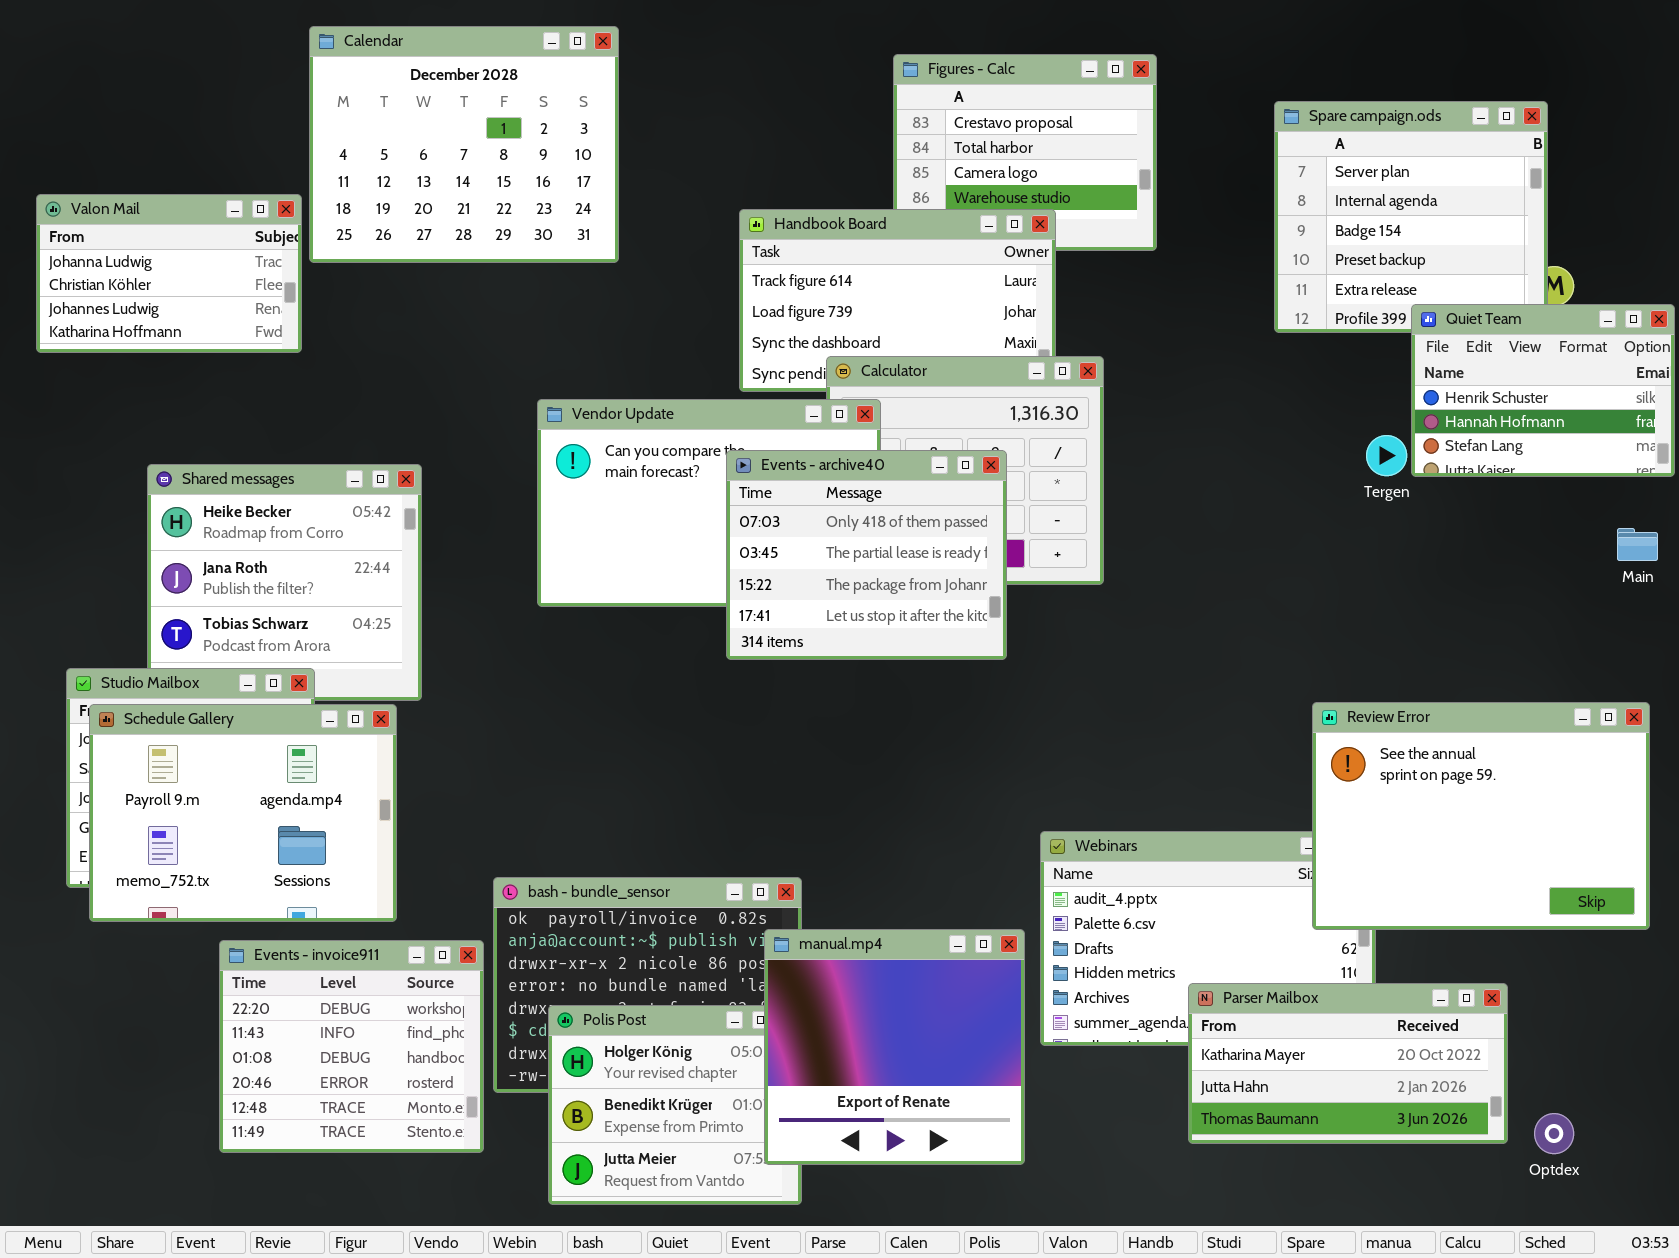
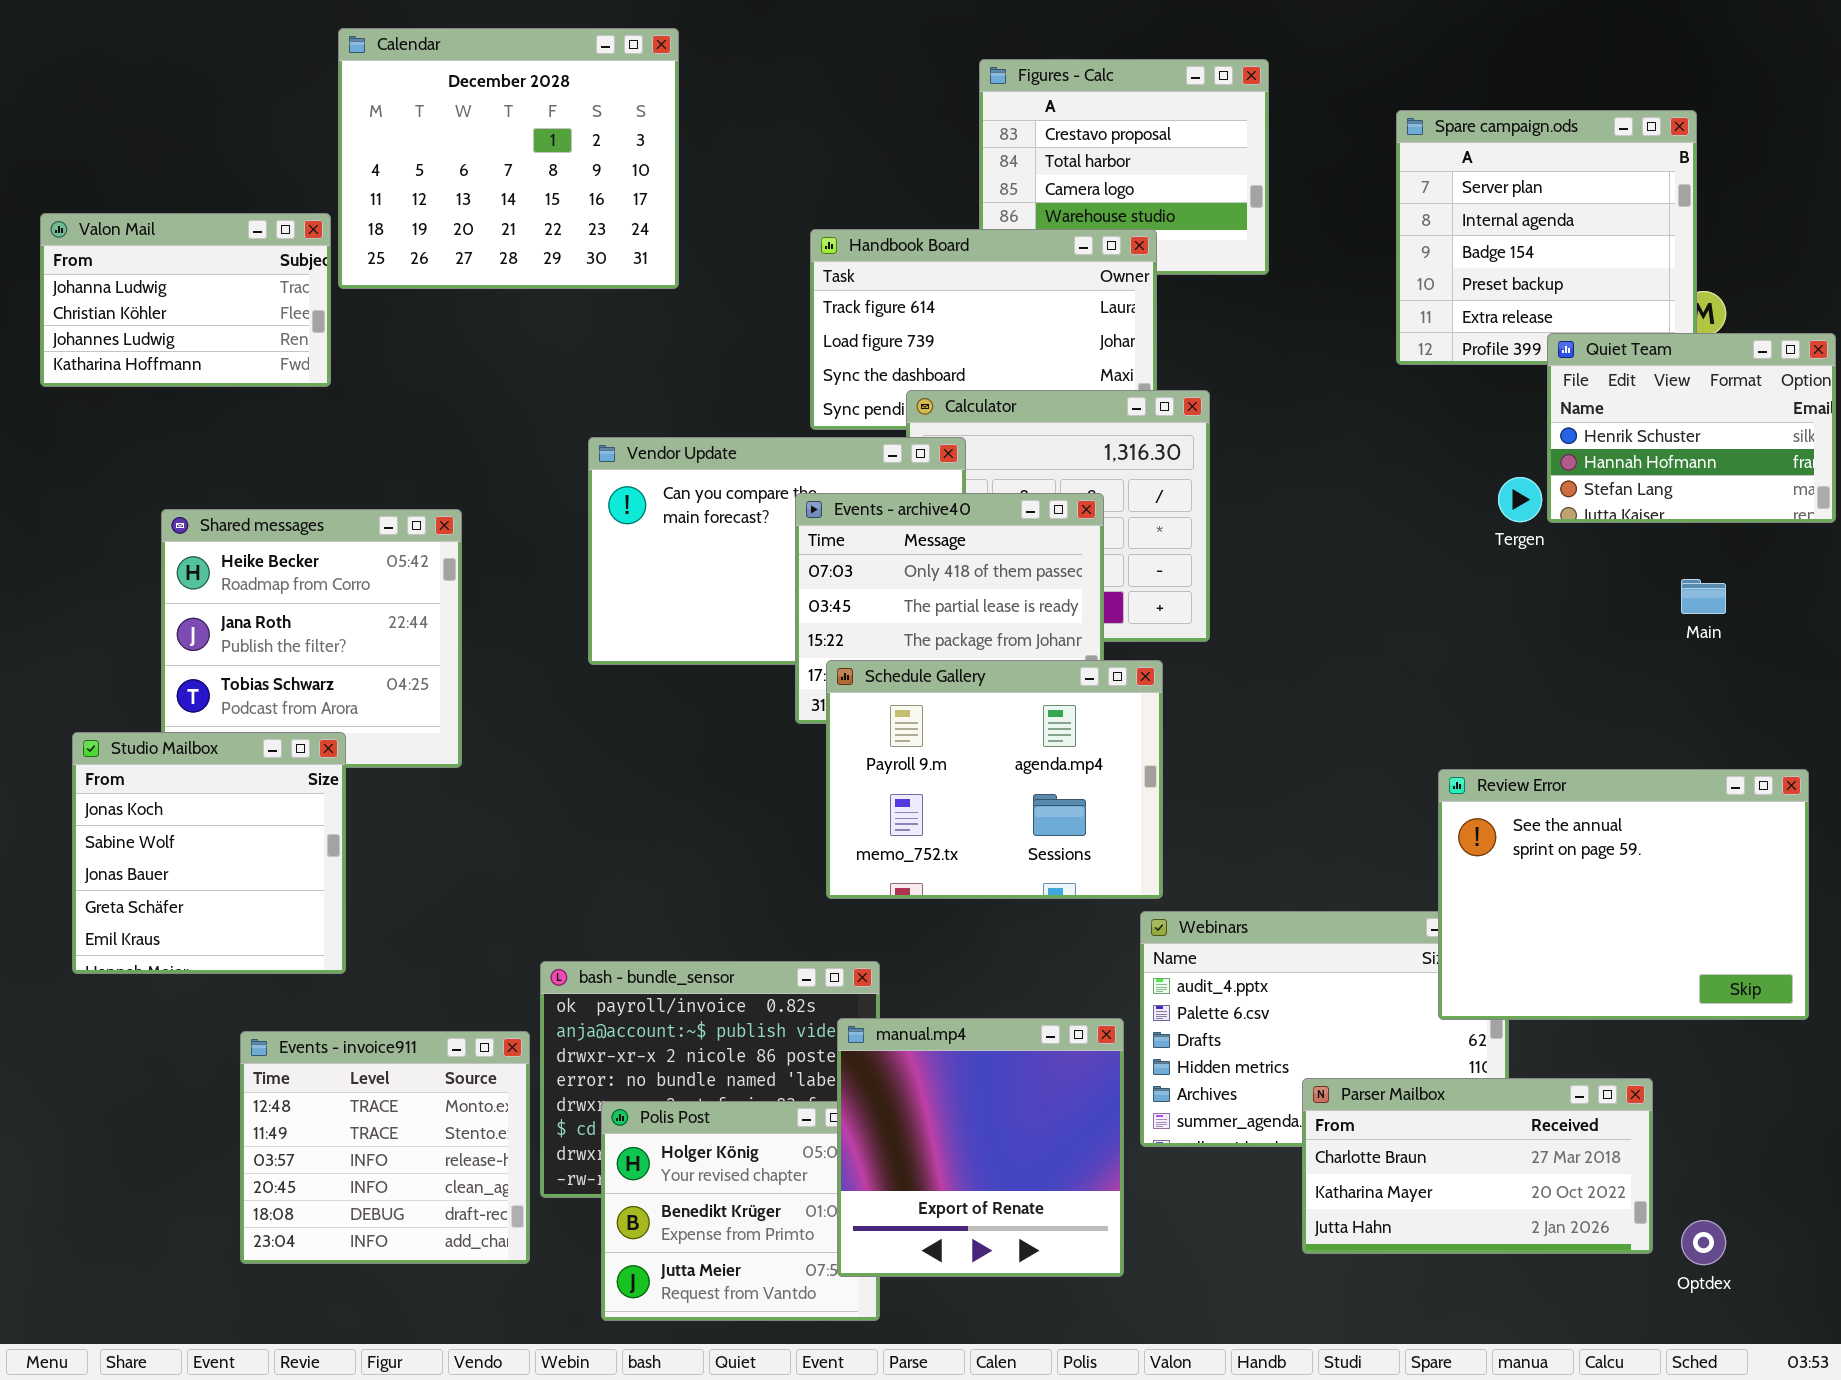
Main: [1617,528,1658,561] -> [1681,579,1726,614], moved
Schedule Gallery: [89,704,397,922] -> [826,660,1163,899], moved
Events - invoice911: [219,940,484,1153] -> [240,1031,530,1264], scrolled down 4 rows
Parser Mailbox: [1188,983,1508,1144] -> [1302,1078,1653,1254], scrolled up 1 row

